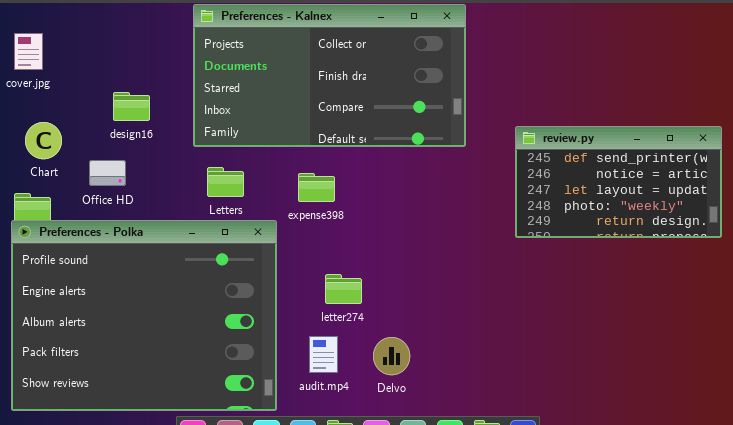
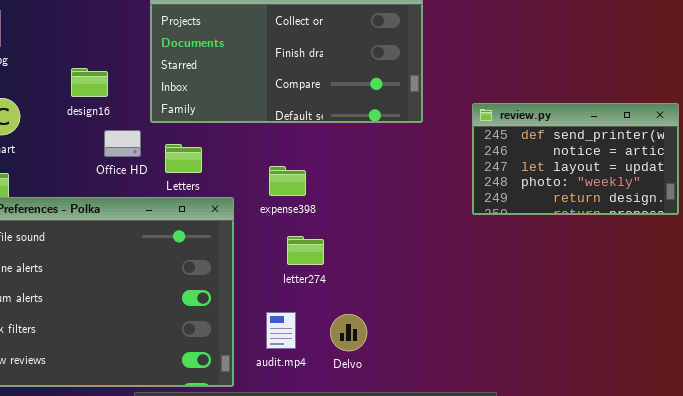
Office HD: [89,160,126,186] -> [104,130,141,157], moved
expense398: [298,173,335,202] -> [269,166,306,196], moved
letter274: [325,274,362,304] -> [287,236,324,265], moved

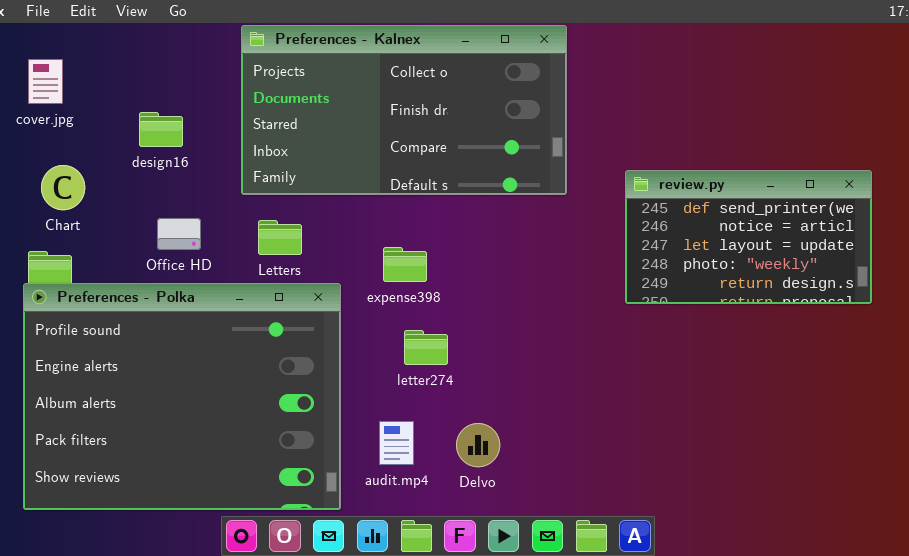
design16: [71,68,108,97] -> [139,112,183,147], moved
Office HD: [104,130,141,157] -> [157,218,201,250], moved

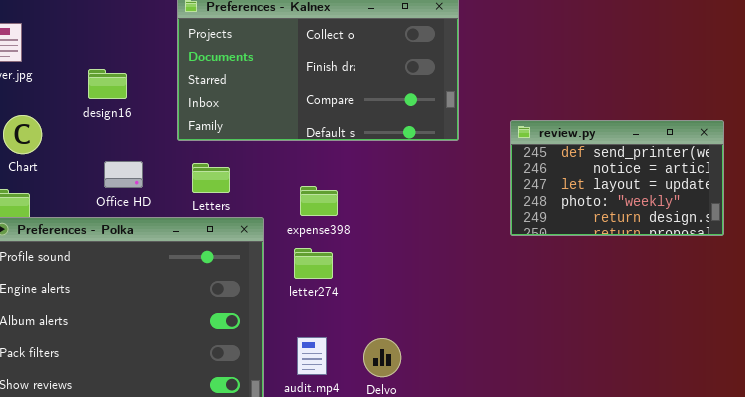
letter274: [404,330,448,365] -> [294,248,333,279], moved

